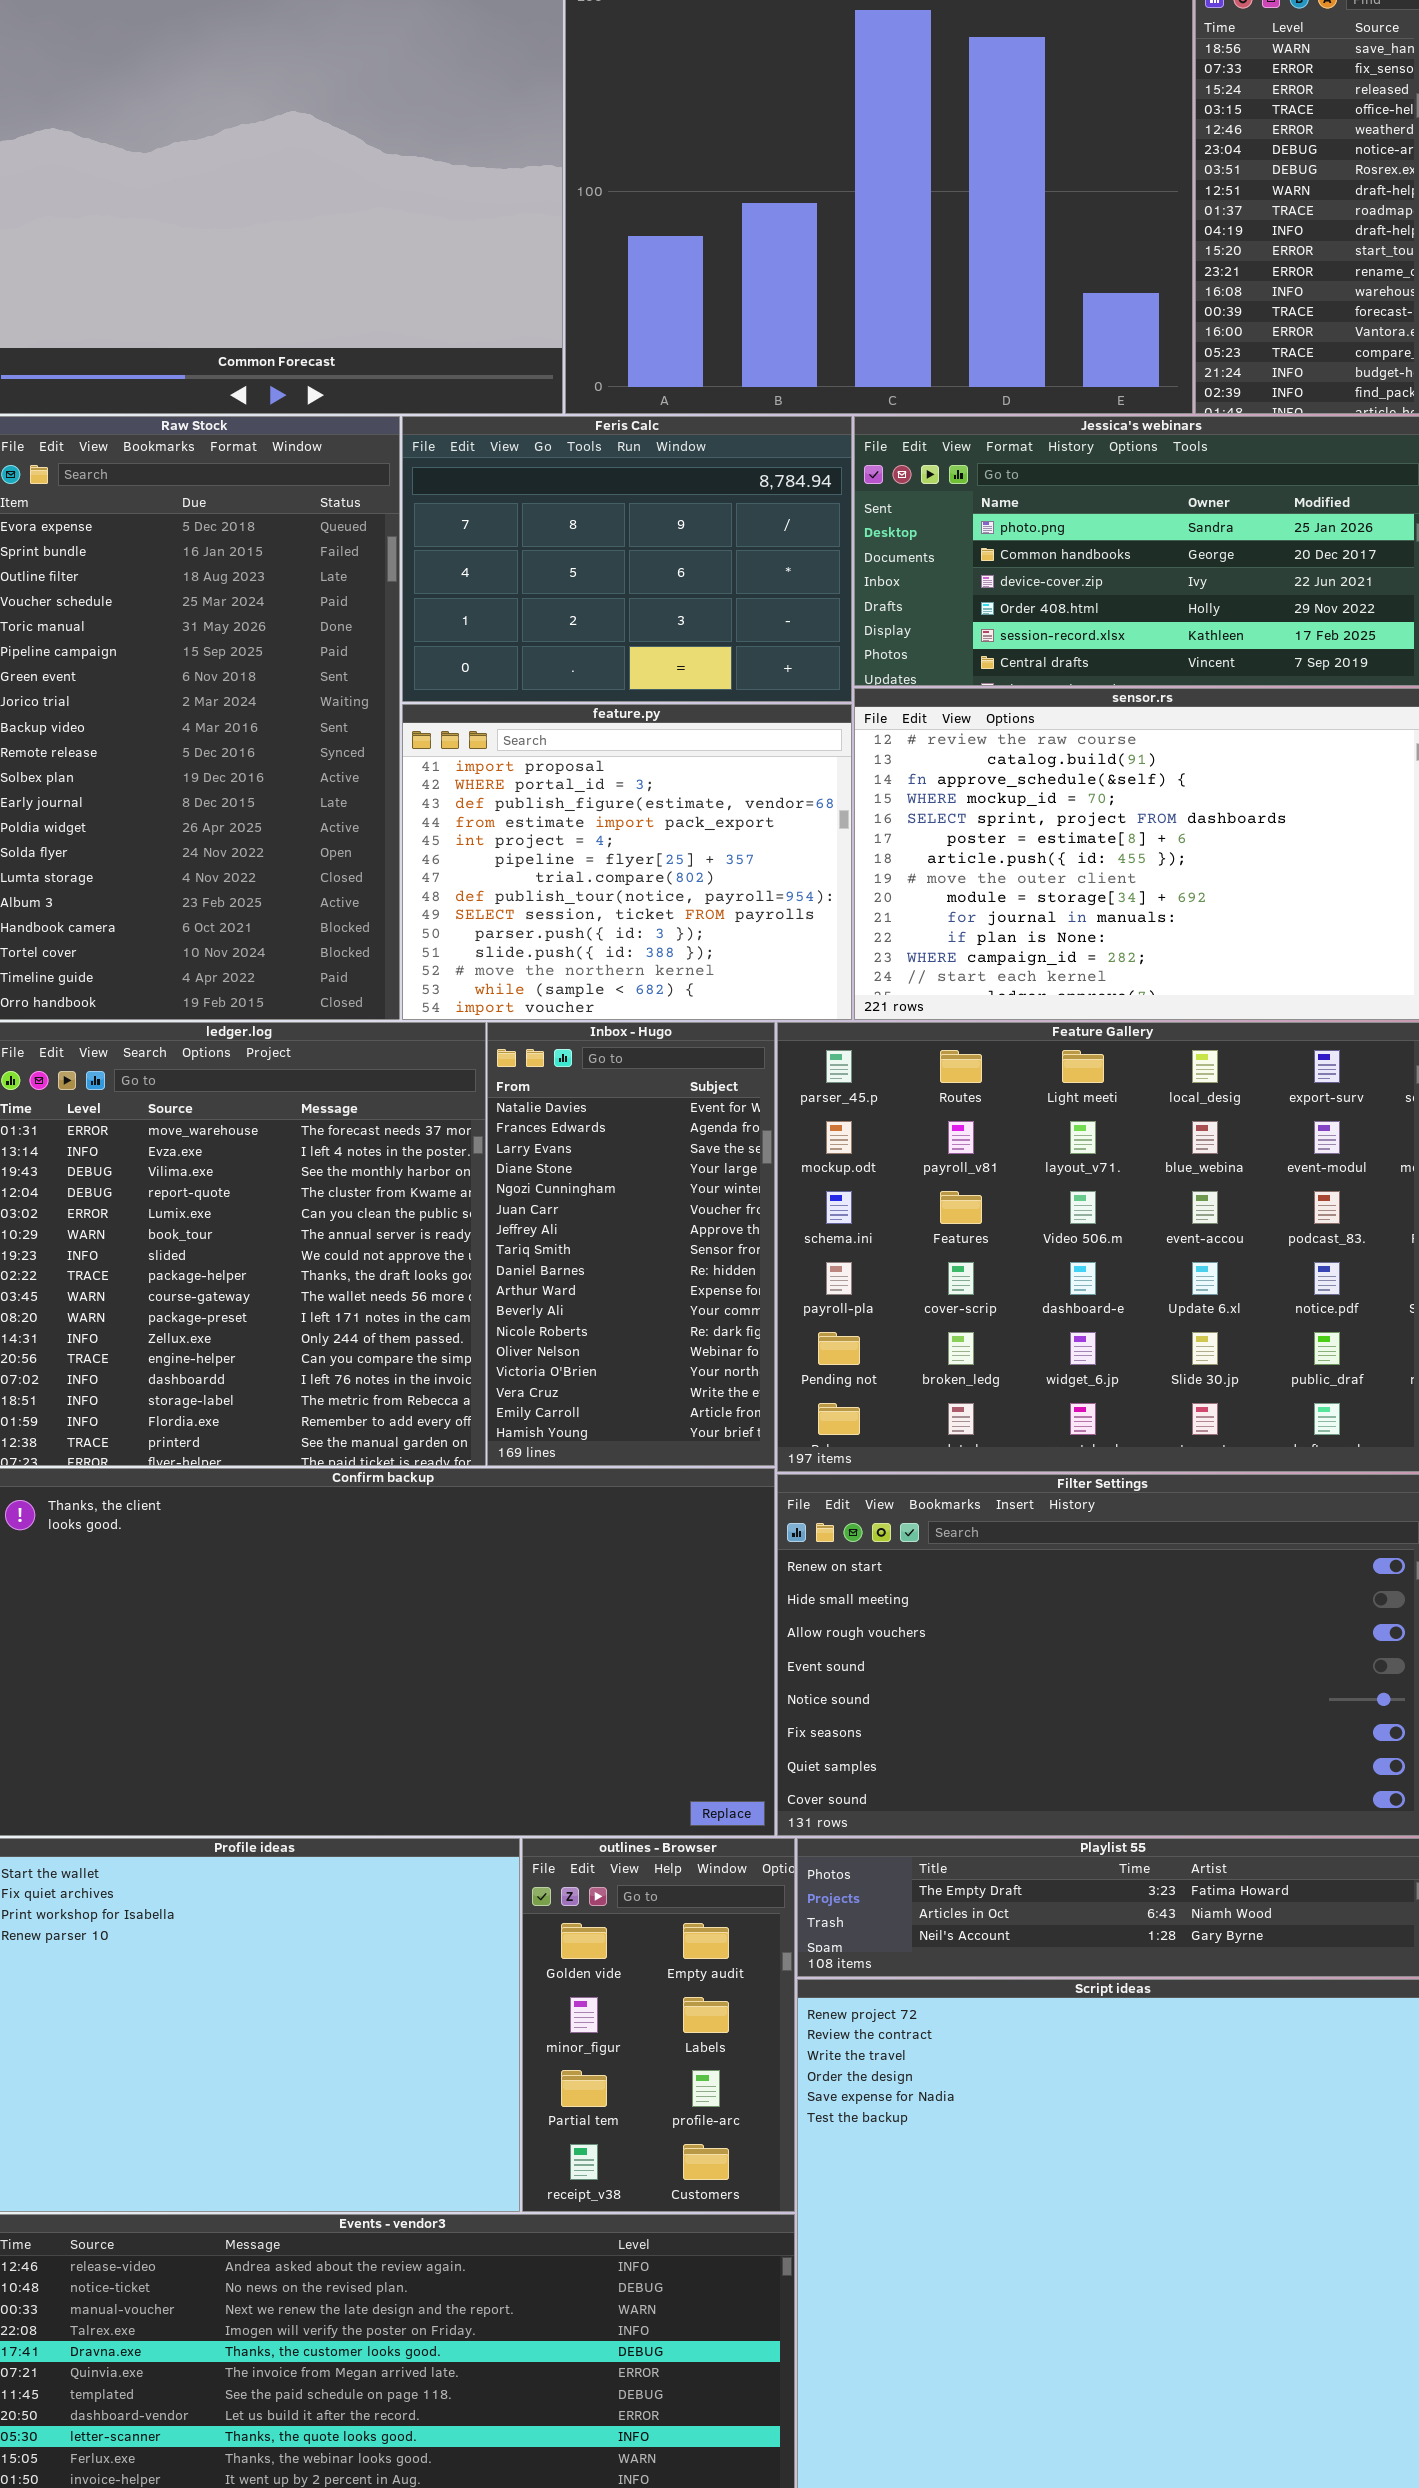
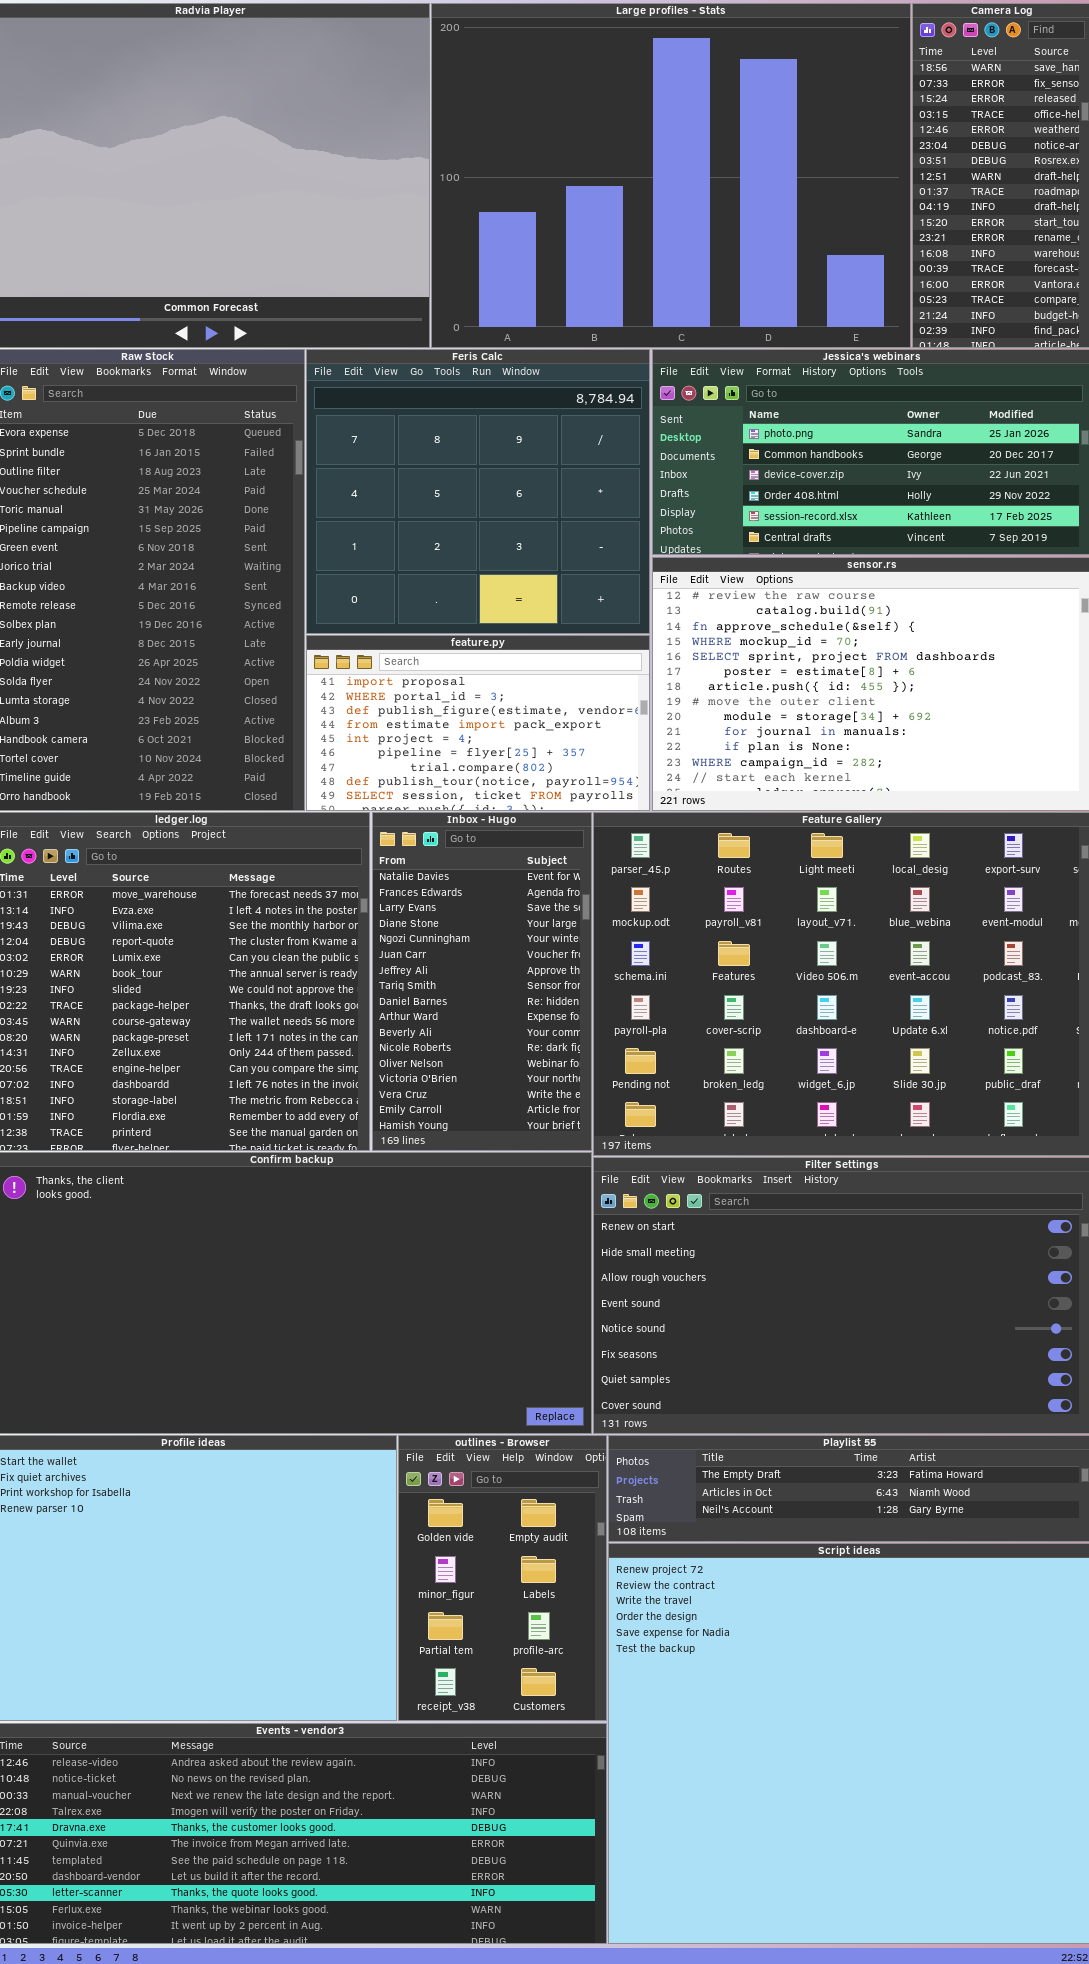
Feris Calc: [402,416,852,702] -> [306,349,650,634], resized
feature.py: [402,704,852,1020] -> [306,635,650,811], resized

